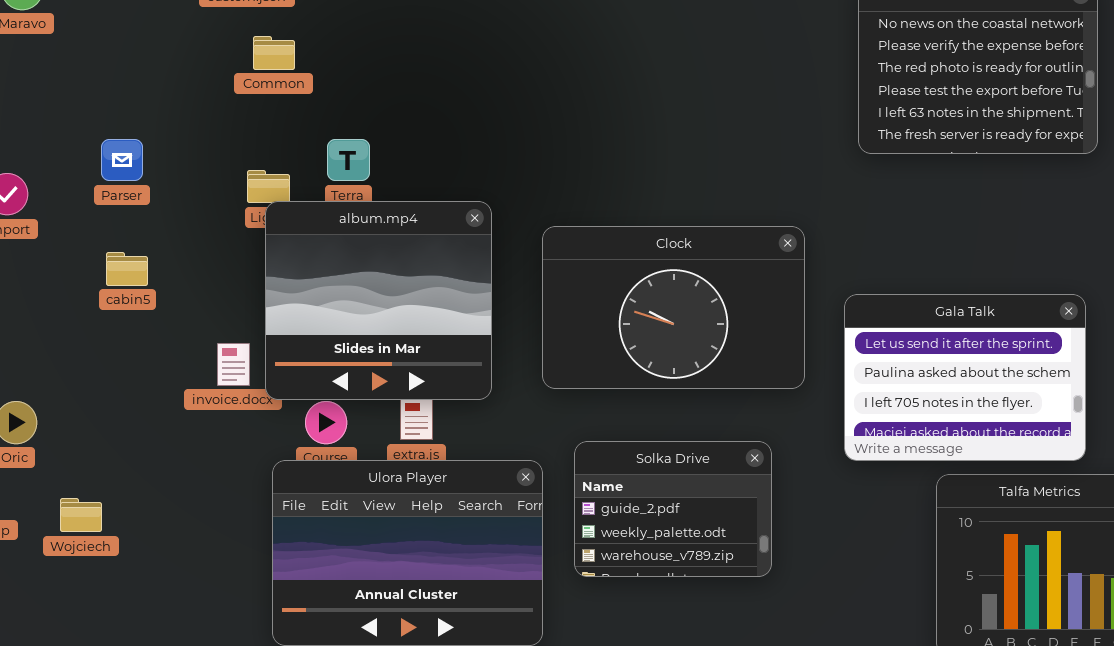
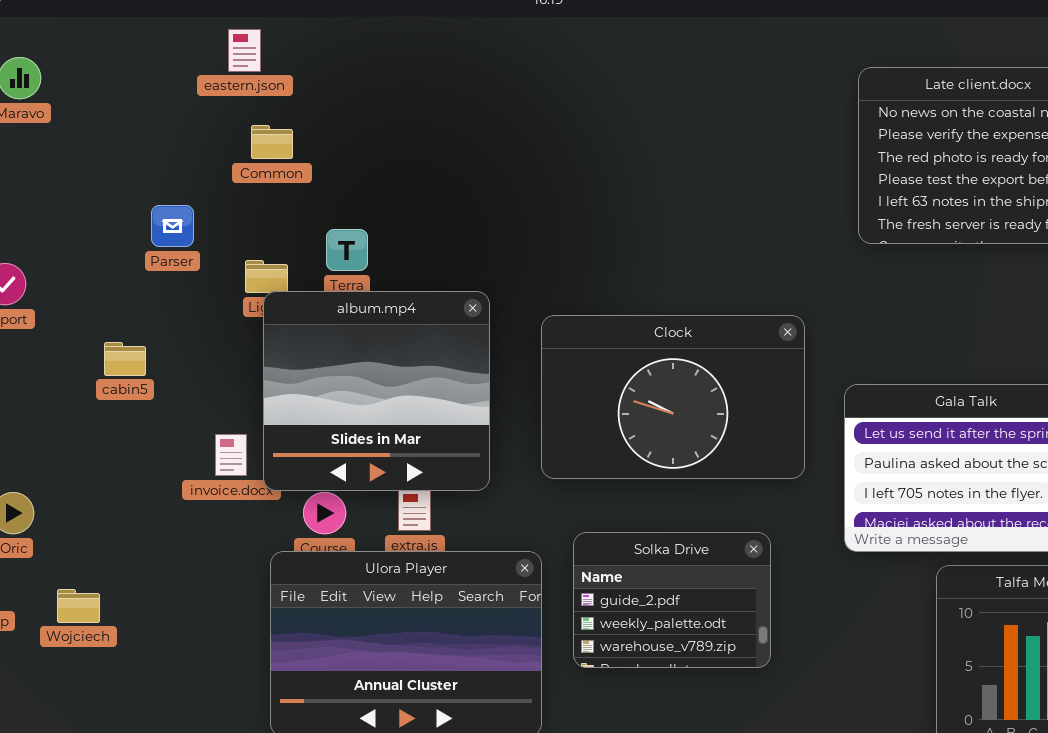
Parser: [101,139,143,181] -> [151,205,194,247], moved

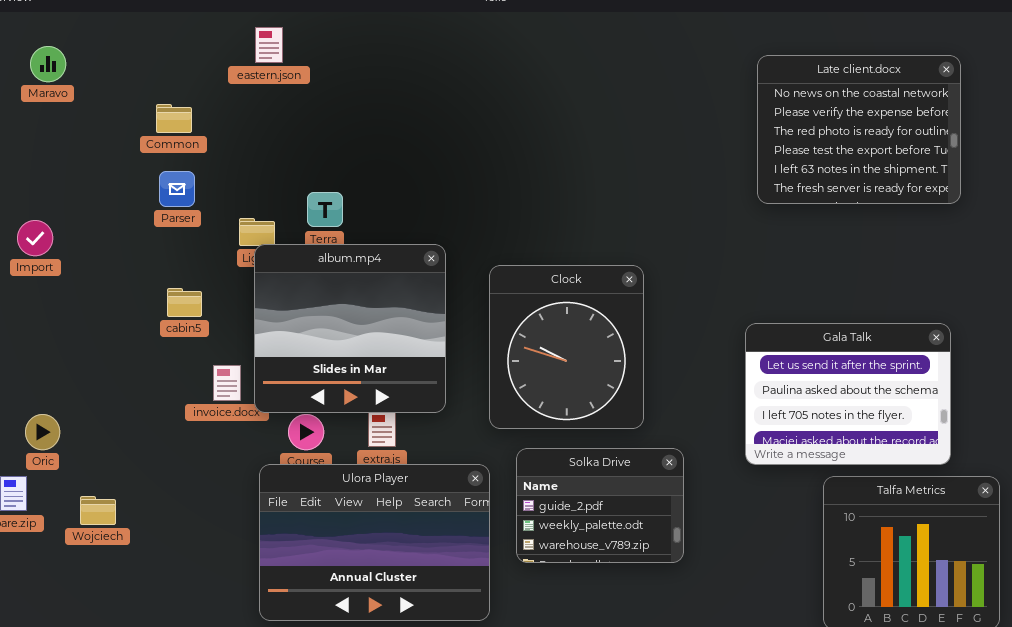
eastern.json: [228,29,261,72] -> [255,27,283,63], moved
Common: [251,125,293,159] -> [156,104,192,133], moved
Clock: [541,315,805,479] -> [489,265,644,429], resized
cabin5: [104,342,146,376] -> [167,288,202,317], moved

